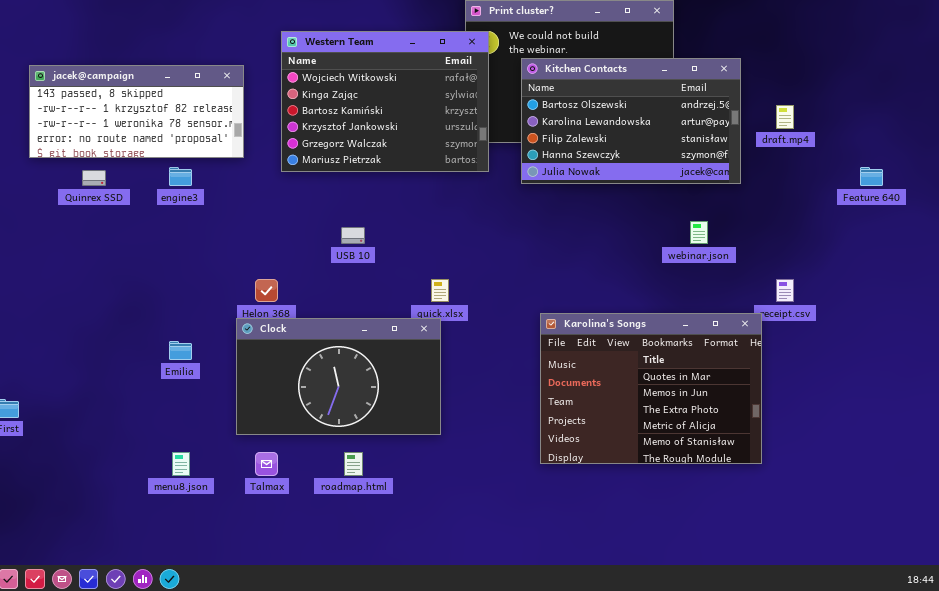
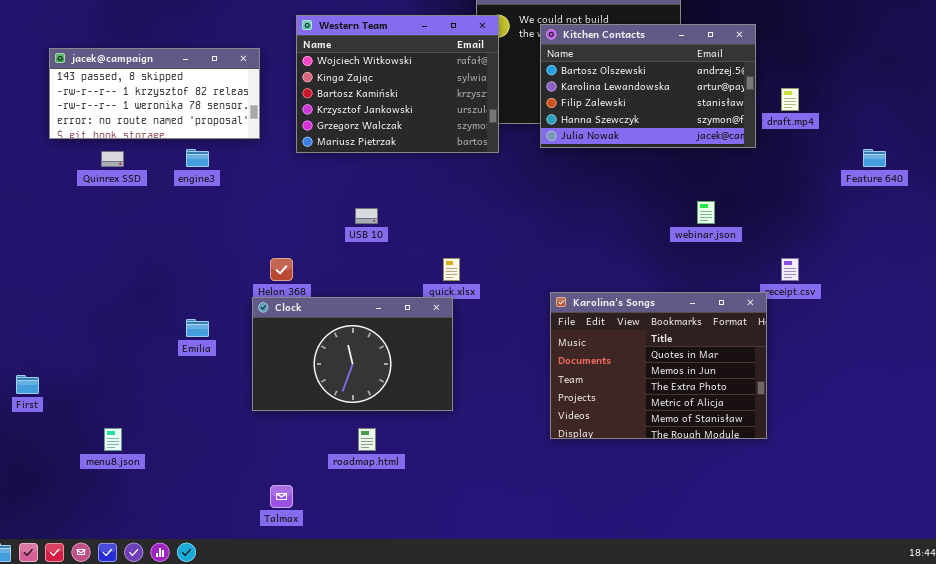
Kitchen Contacts: [521,58,741,184] -> [540,24,756,148], moved
menu8.json: [172,452,190,476] -> [104,428,122,451], moved
Talmax: [255,452,278,476] -> [270,485,293,508], moved

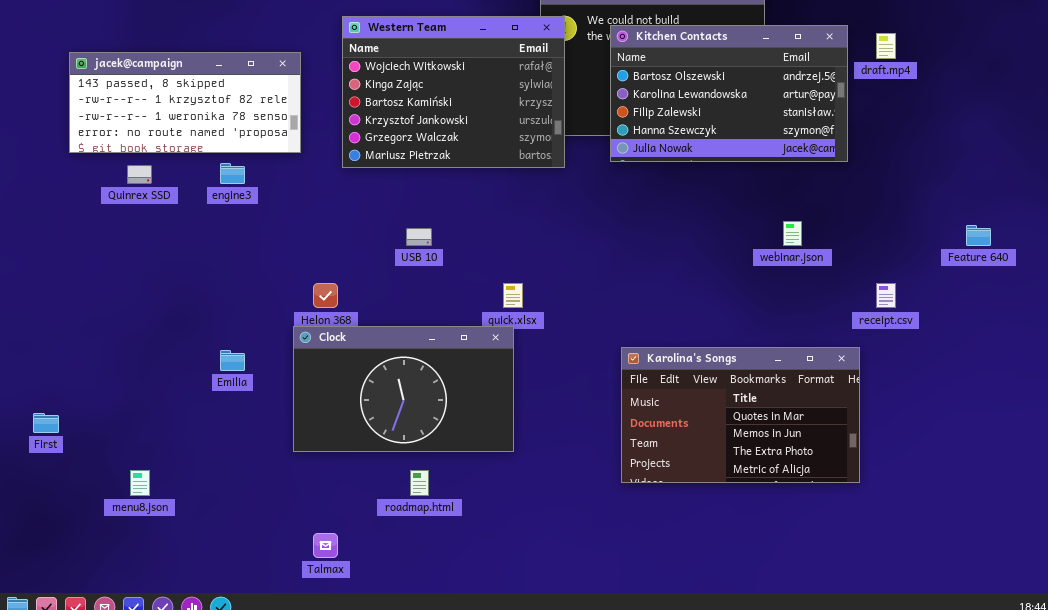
draft.mp4: [781,88,799,111] -> [876,33,896,59], moved
Feature 640: [863,149,886,167] -> [966,225,991,246], moved
Karolina's Songs: [550,292,767,439] -> [621,347,860,483], resized

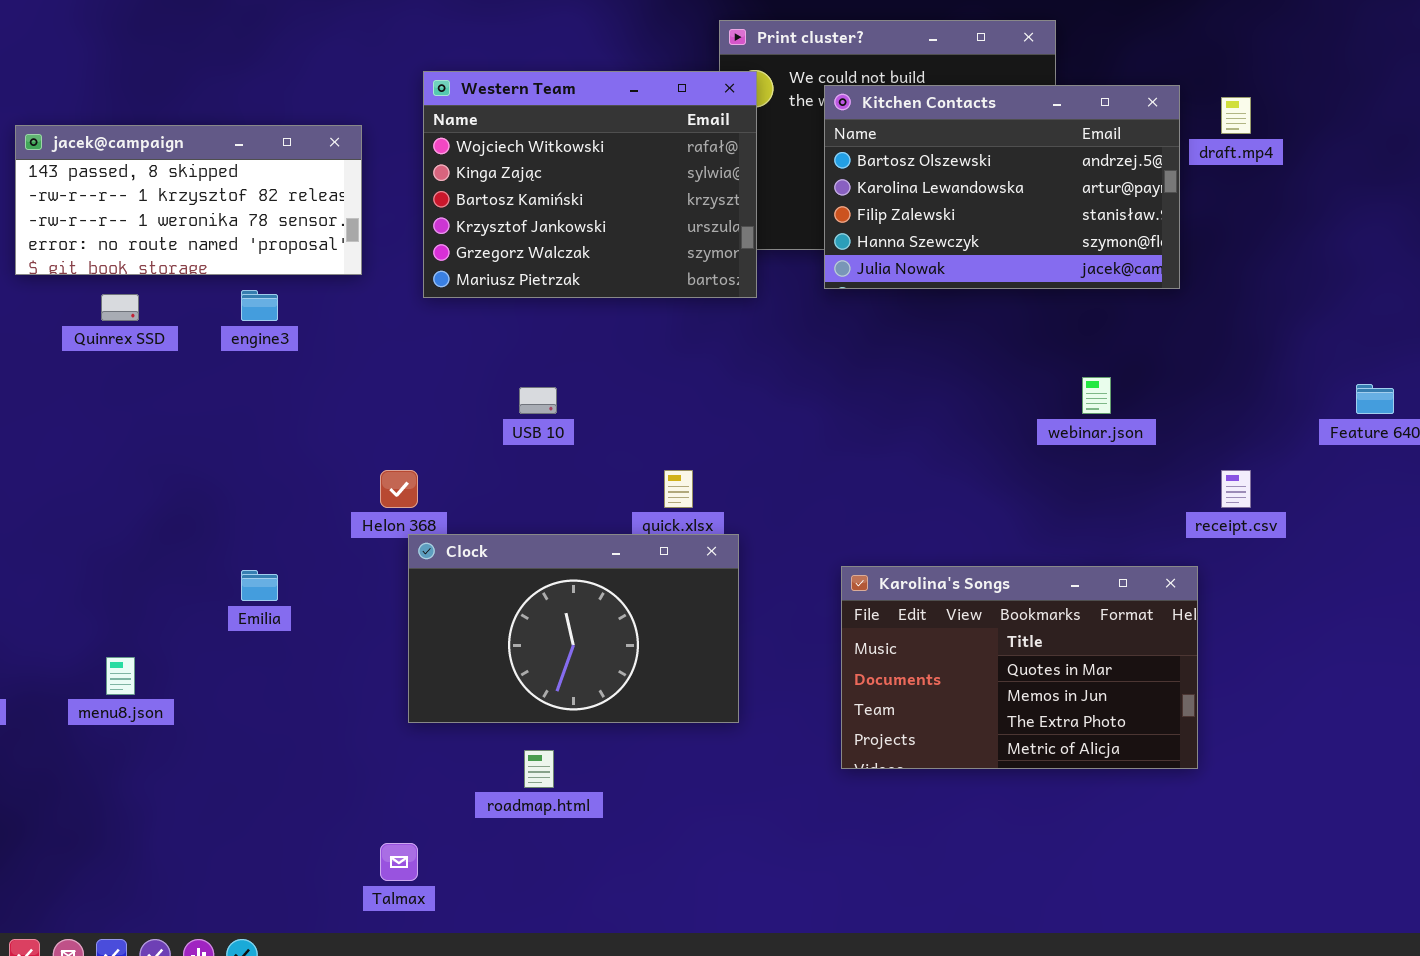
Clock: [293,326,514,452] -> [408,534,739,723], moved
menu8.json: [130,470,150,496] -> [106,657,135,695], moved

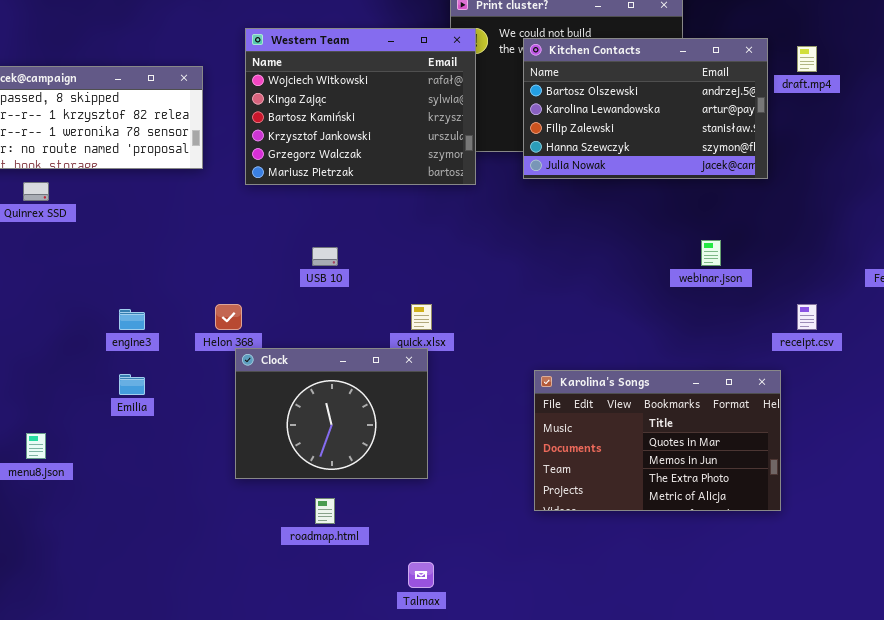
engine3: [241,290,278,321] -> [119,309,145,330], moved
Clock: [408,534,739,723] -> [235,348,428,479], resized
Talmax: [380,843,418,881] -> [408,562,434,588], moved

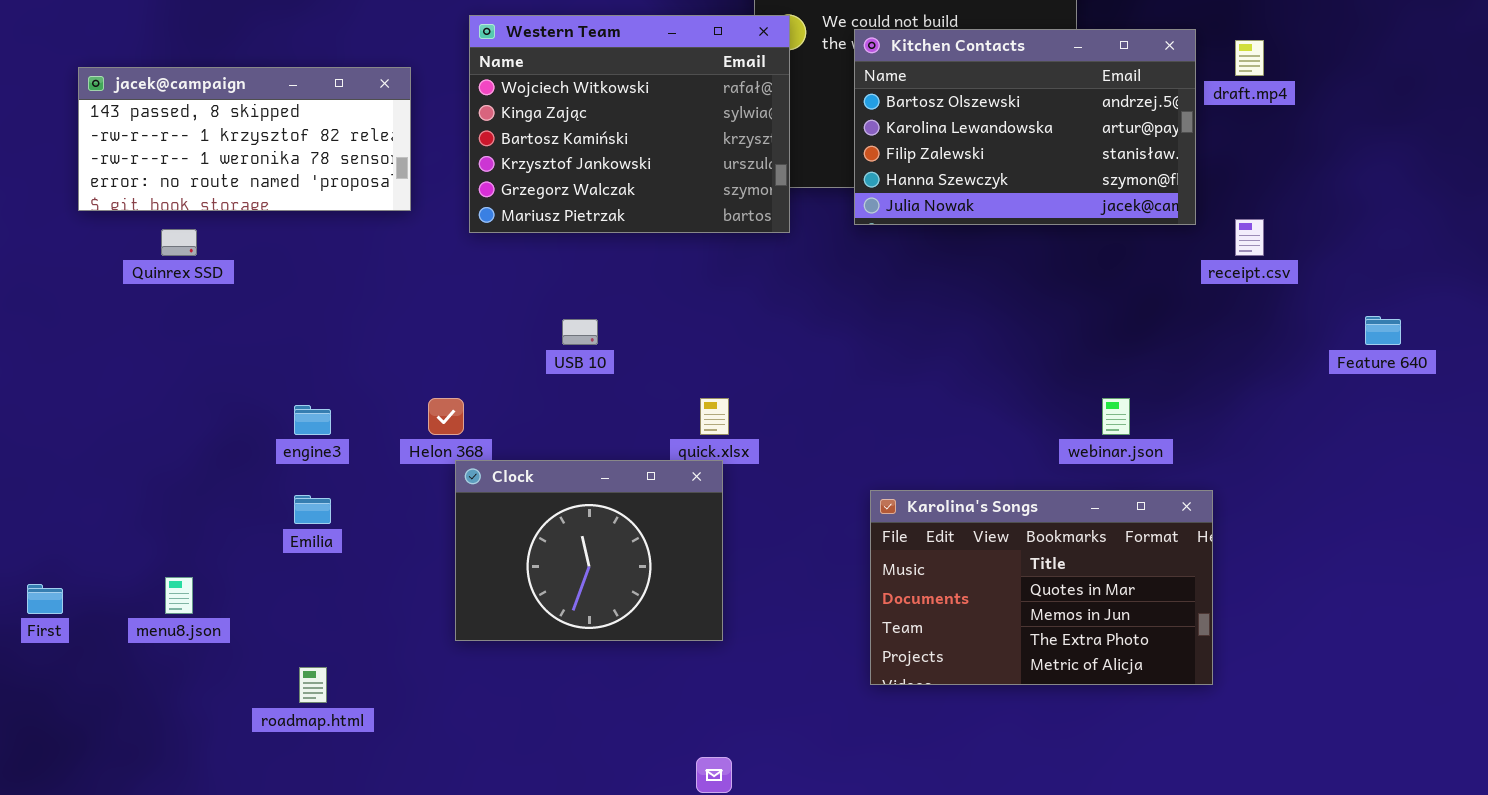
webinar.json: [701,240,721,266] -> [1102,398,1130,435], moved
receipt.csv: [797,304,817,330] -> [1235,219,1264,256], moved
roadmap.html: [315,498,335,524] -> [299,667,327,703], moved

